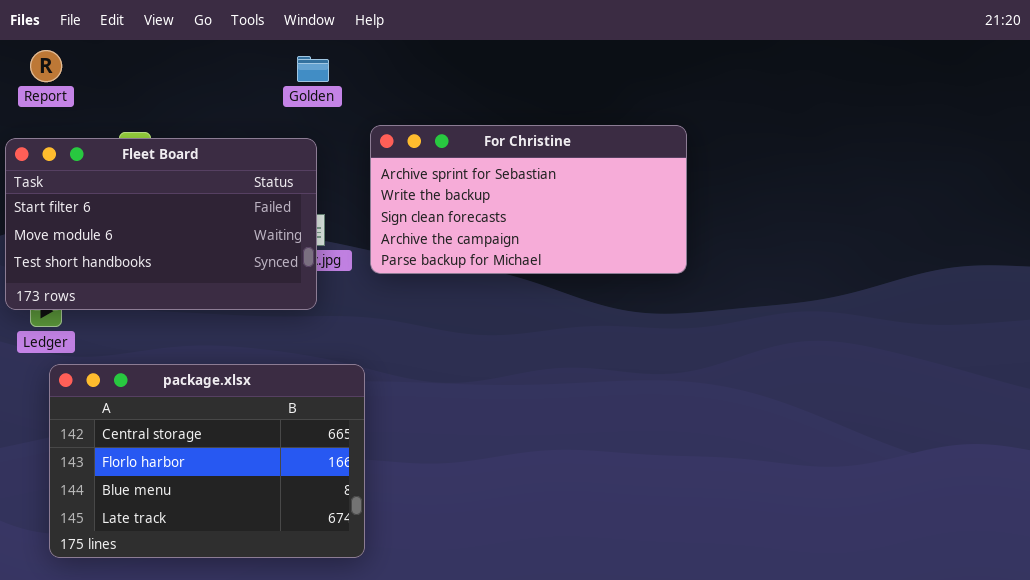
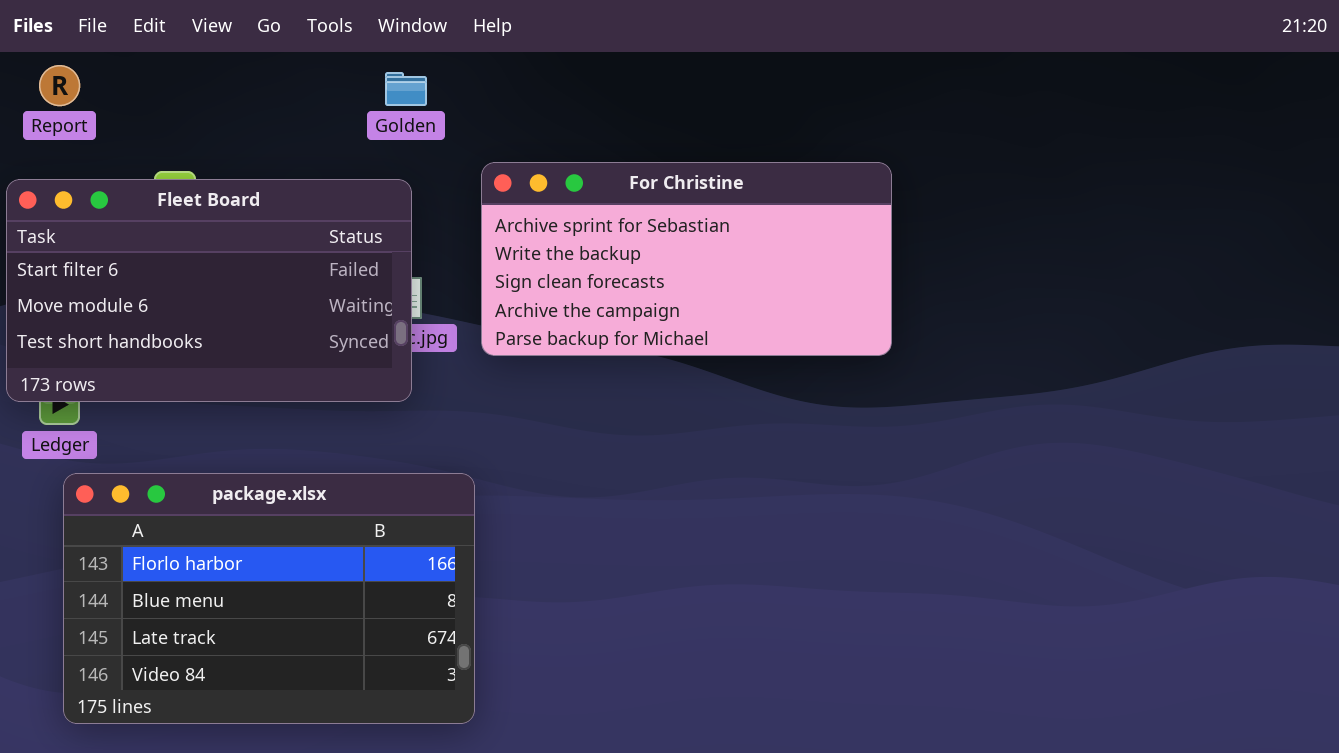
package.xlsx: [49,364,365,558] -> [63,473,475,724], scrolled down 1 row

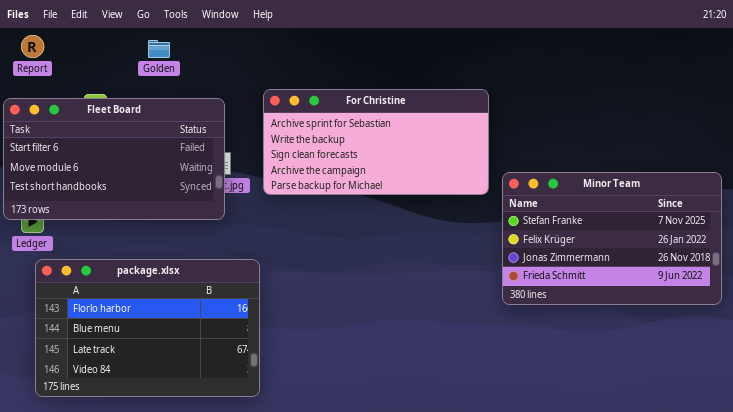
Golden: [385,72,427,106] -> [148,40,170,58], moved
Minor Team: none -> [502,172,722,305], opened

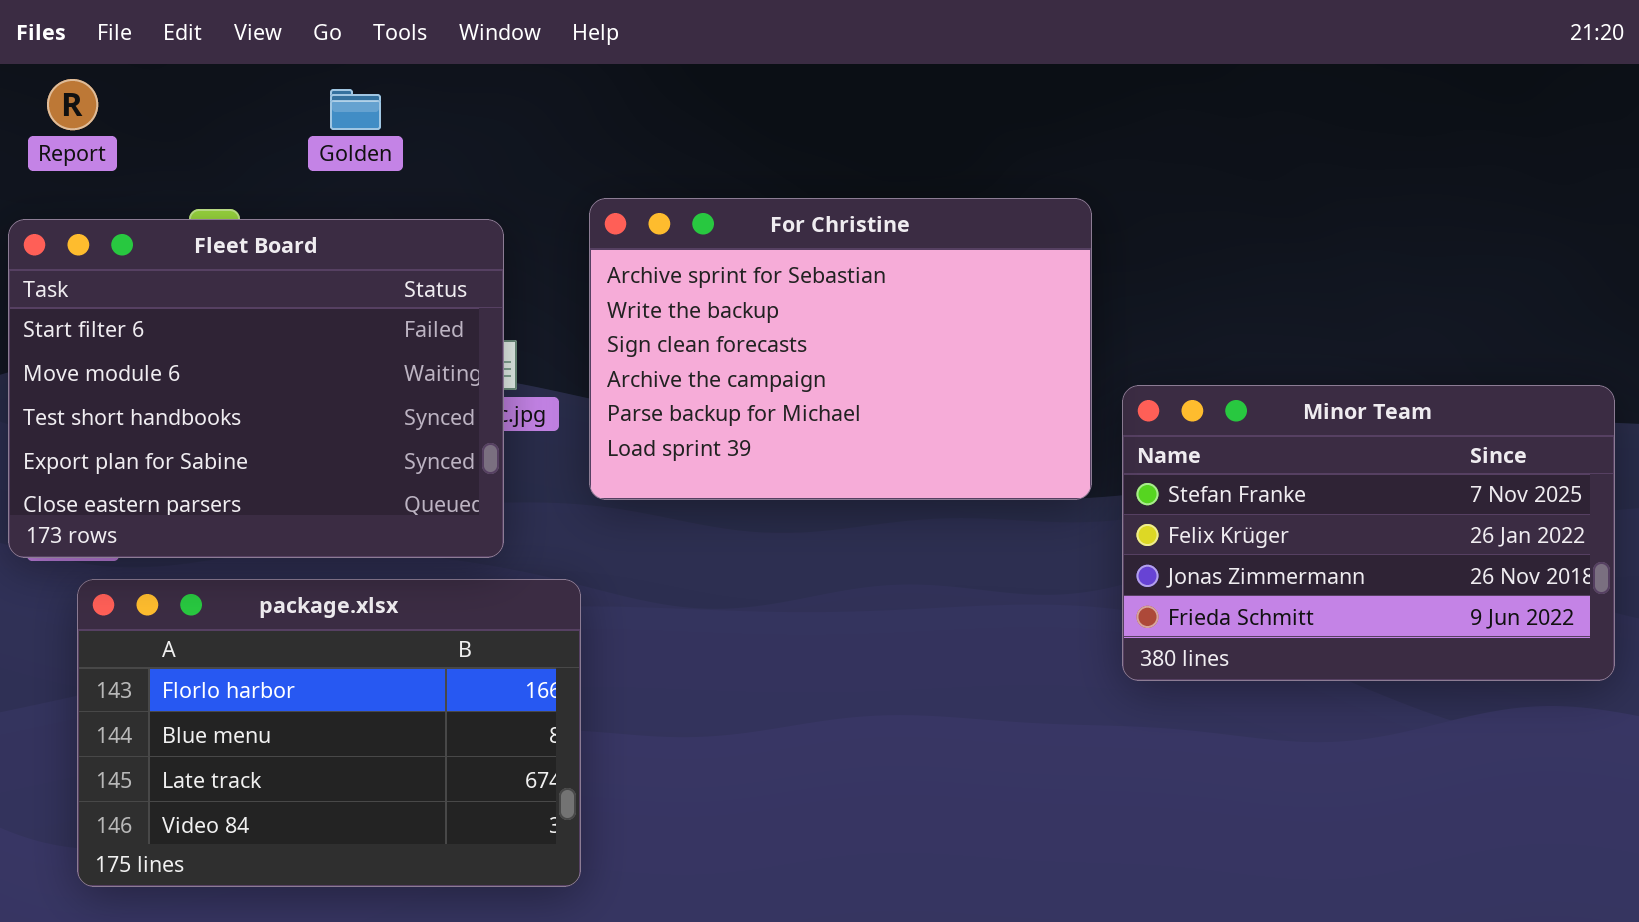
For Christine: [263,89,489,195] -> [589,198,1092,500], resized
Fleet Board: [3,98,225,220] -> [8,219,504,558], resized

